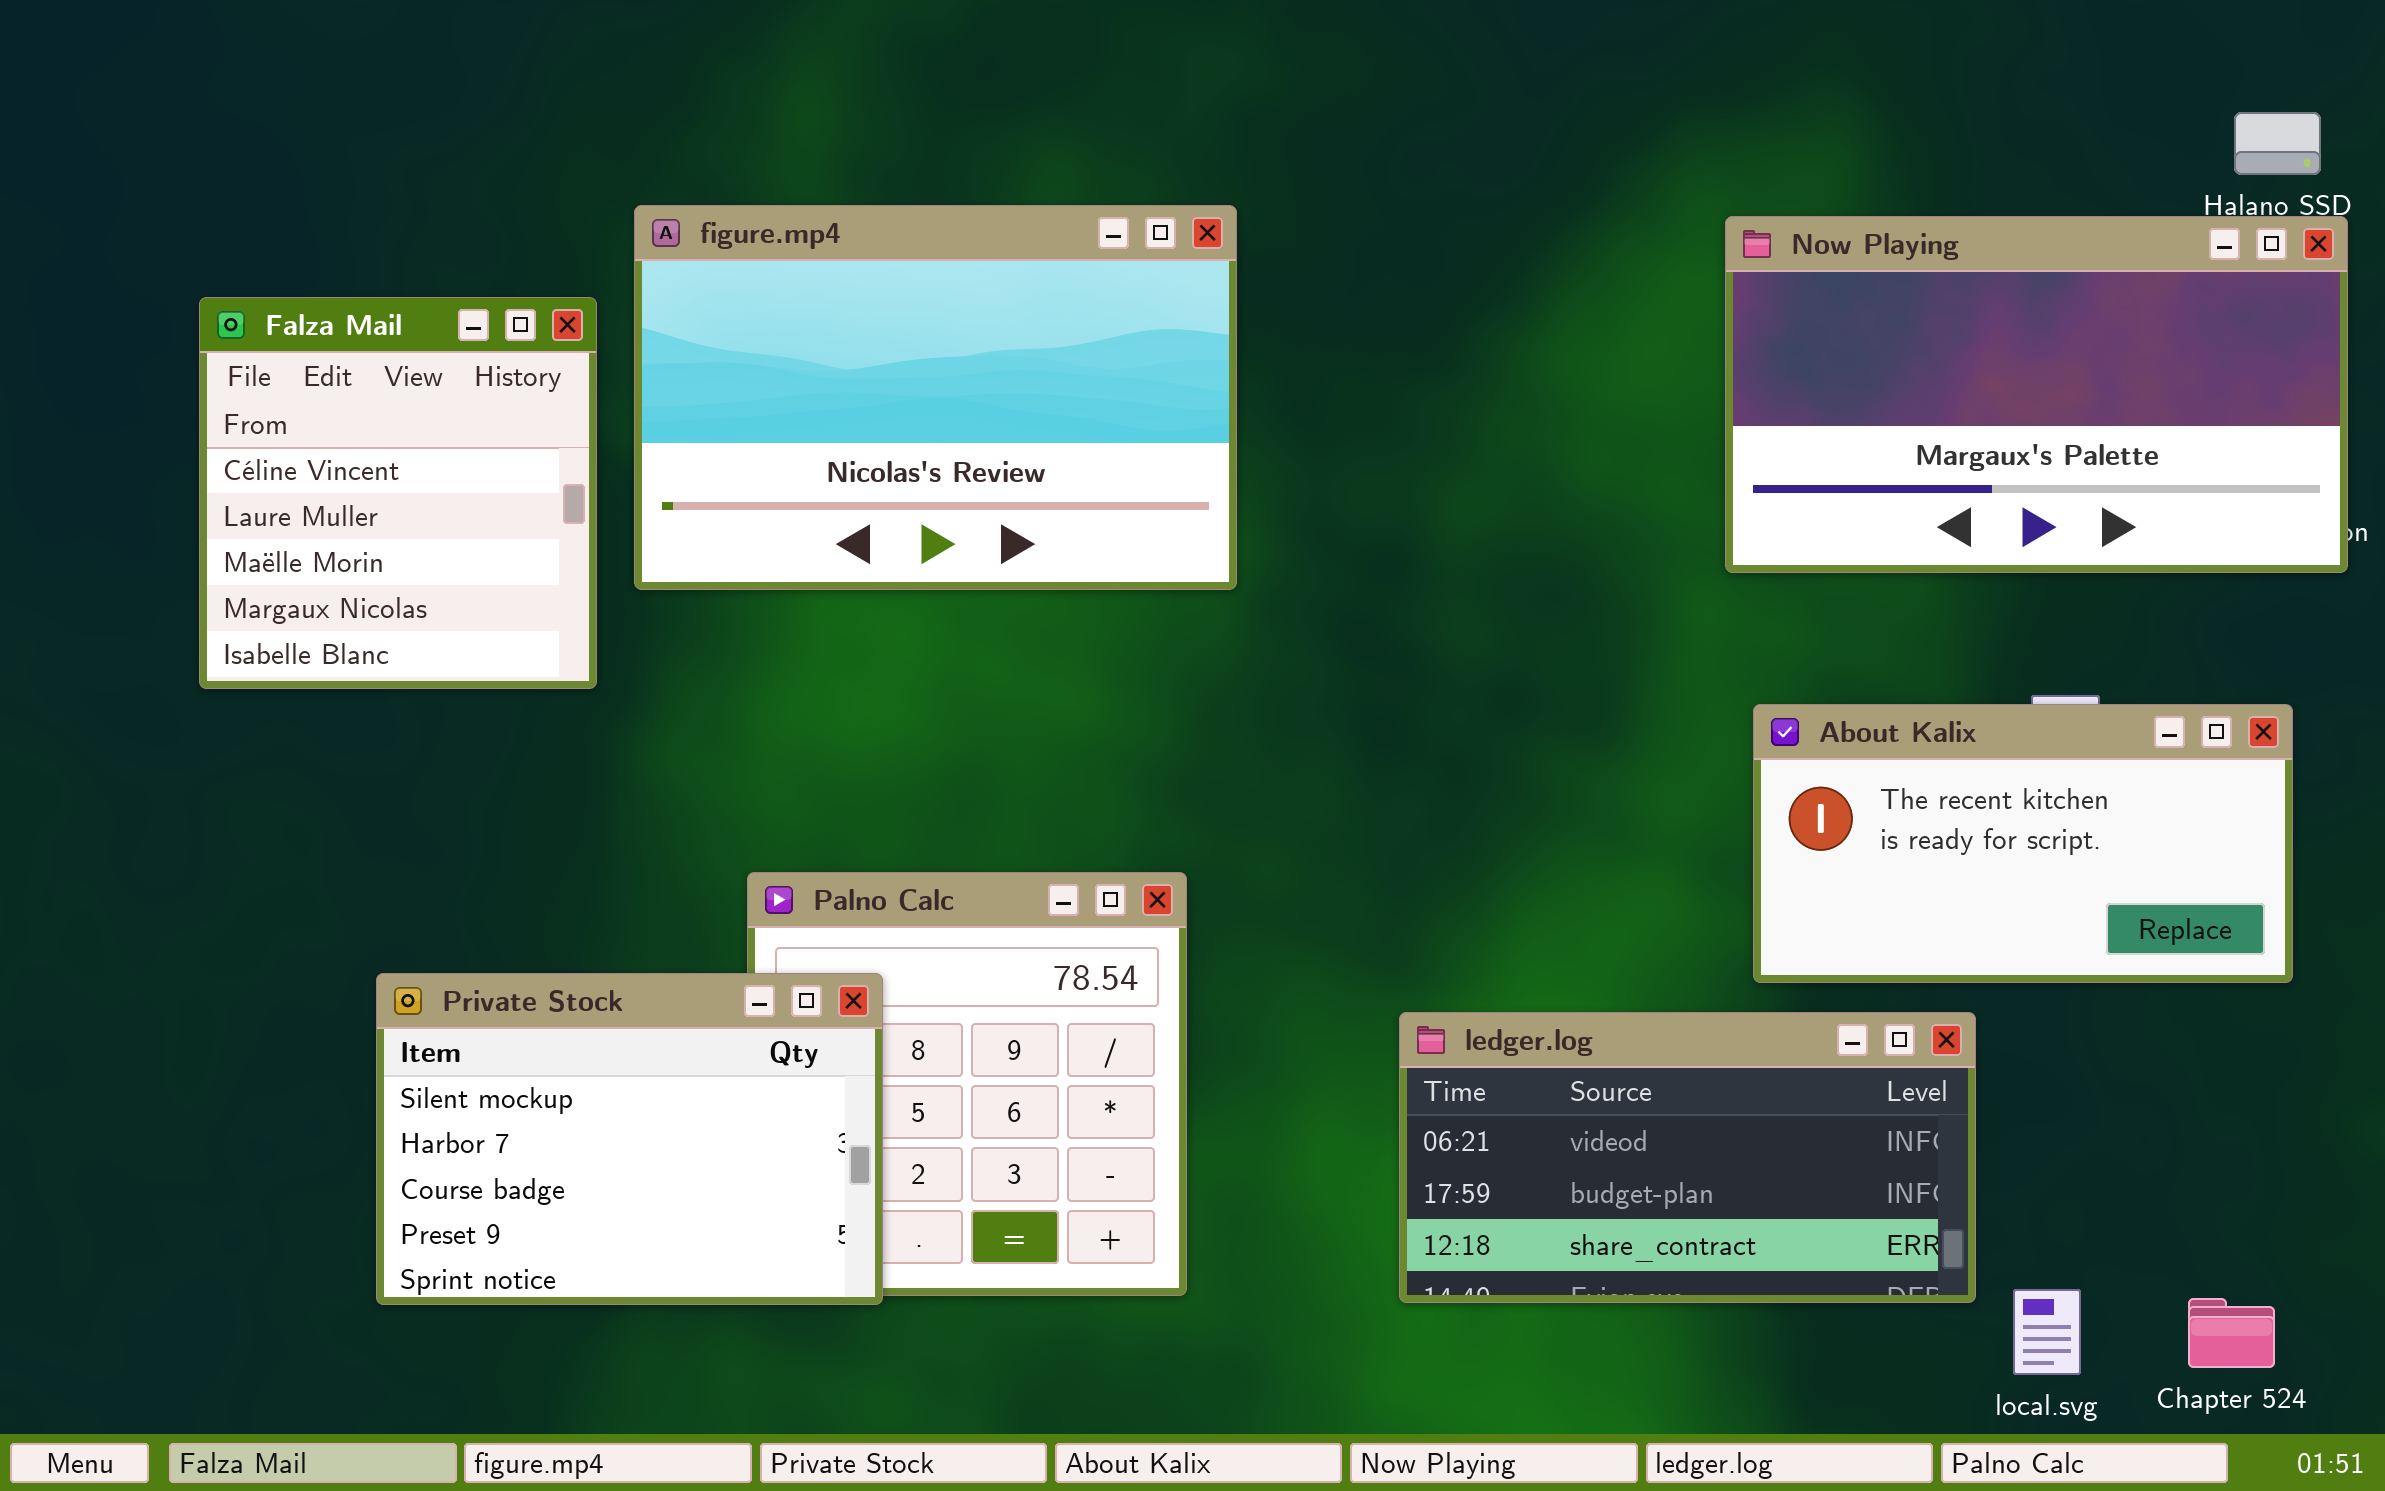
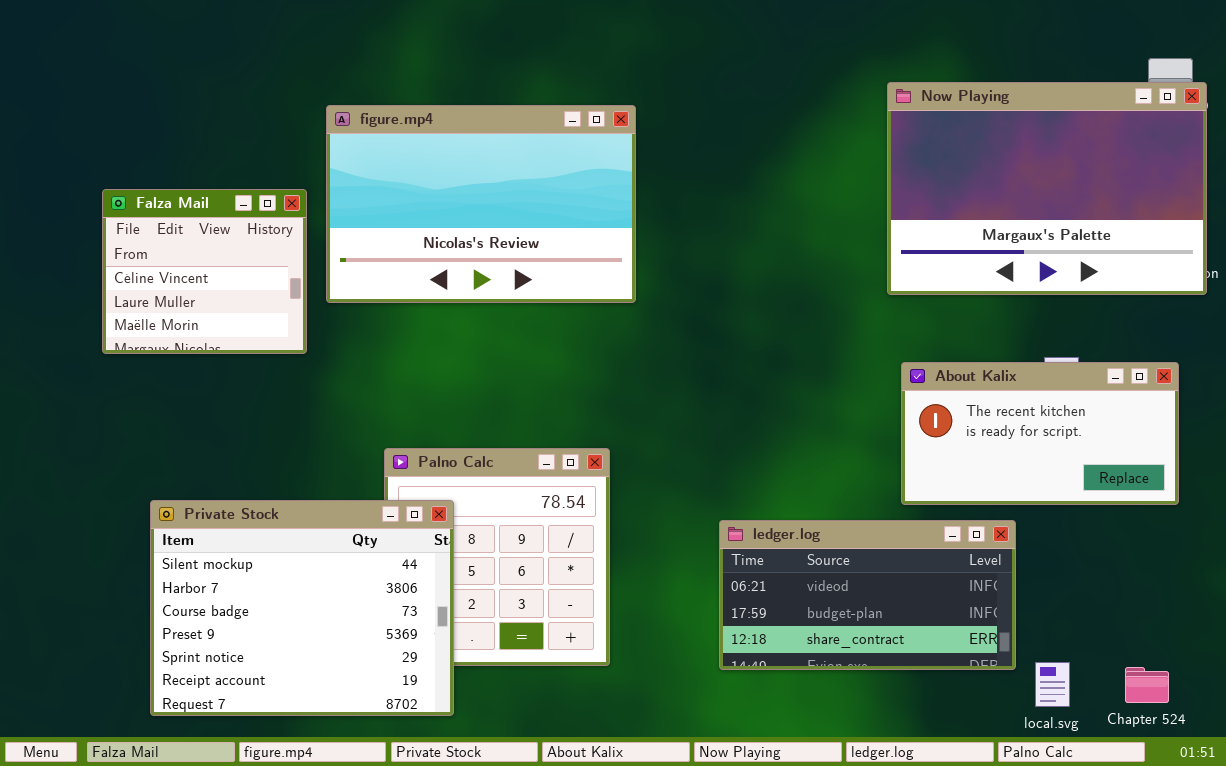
Now Playing: [1725,216,2348,573] -> [887,82,1207,295], resized
Falza Mail: [199,297,597,689] -> [102,189,307,354], resized
Private Stock: [376,973,883,1305] -> [150,500,454,716], resized

